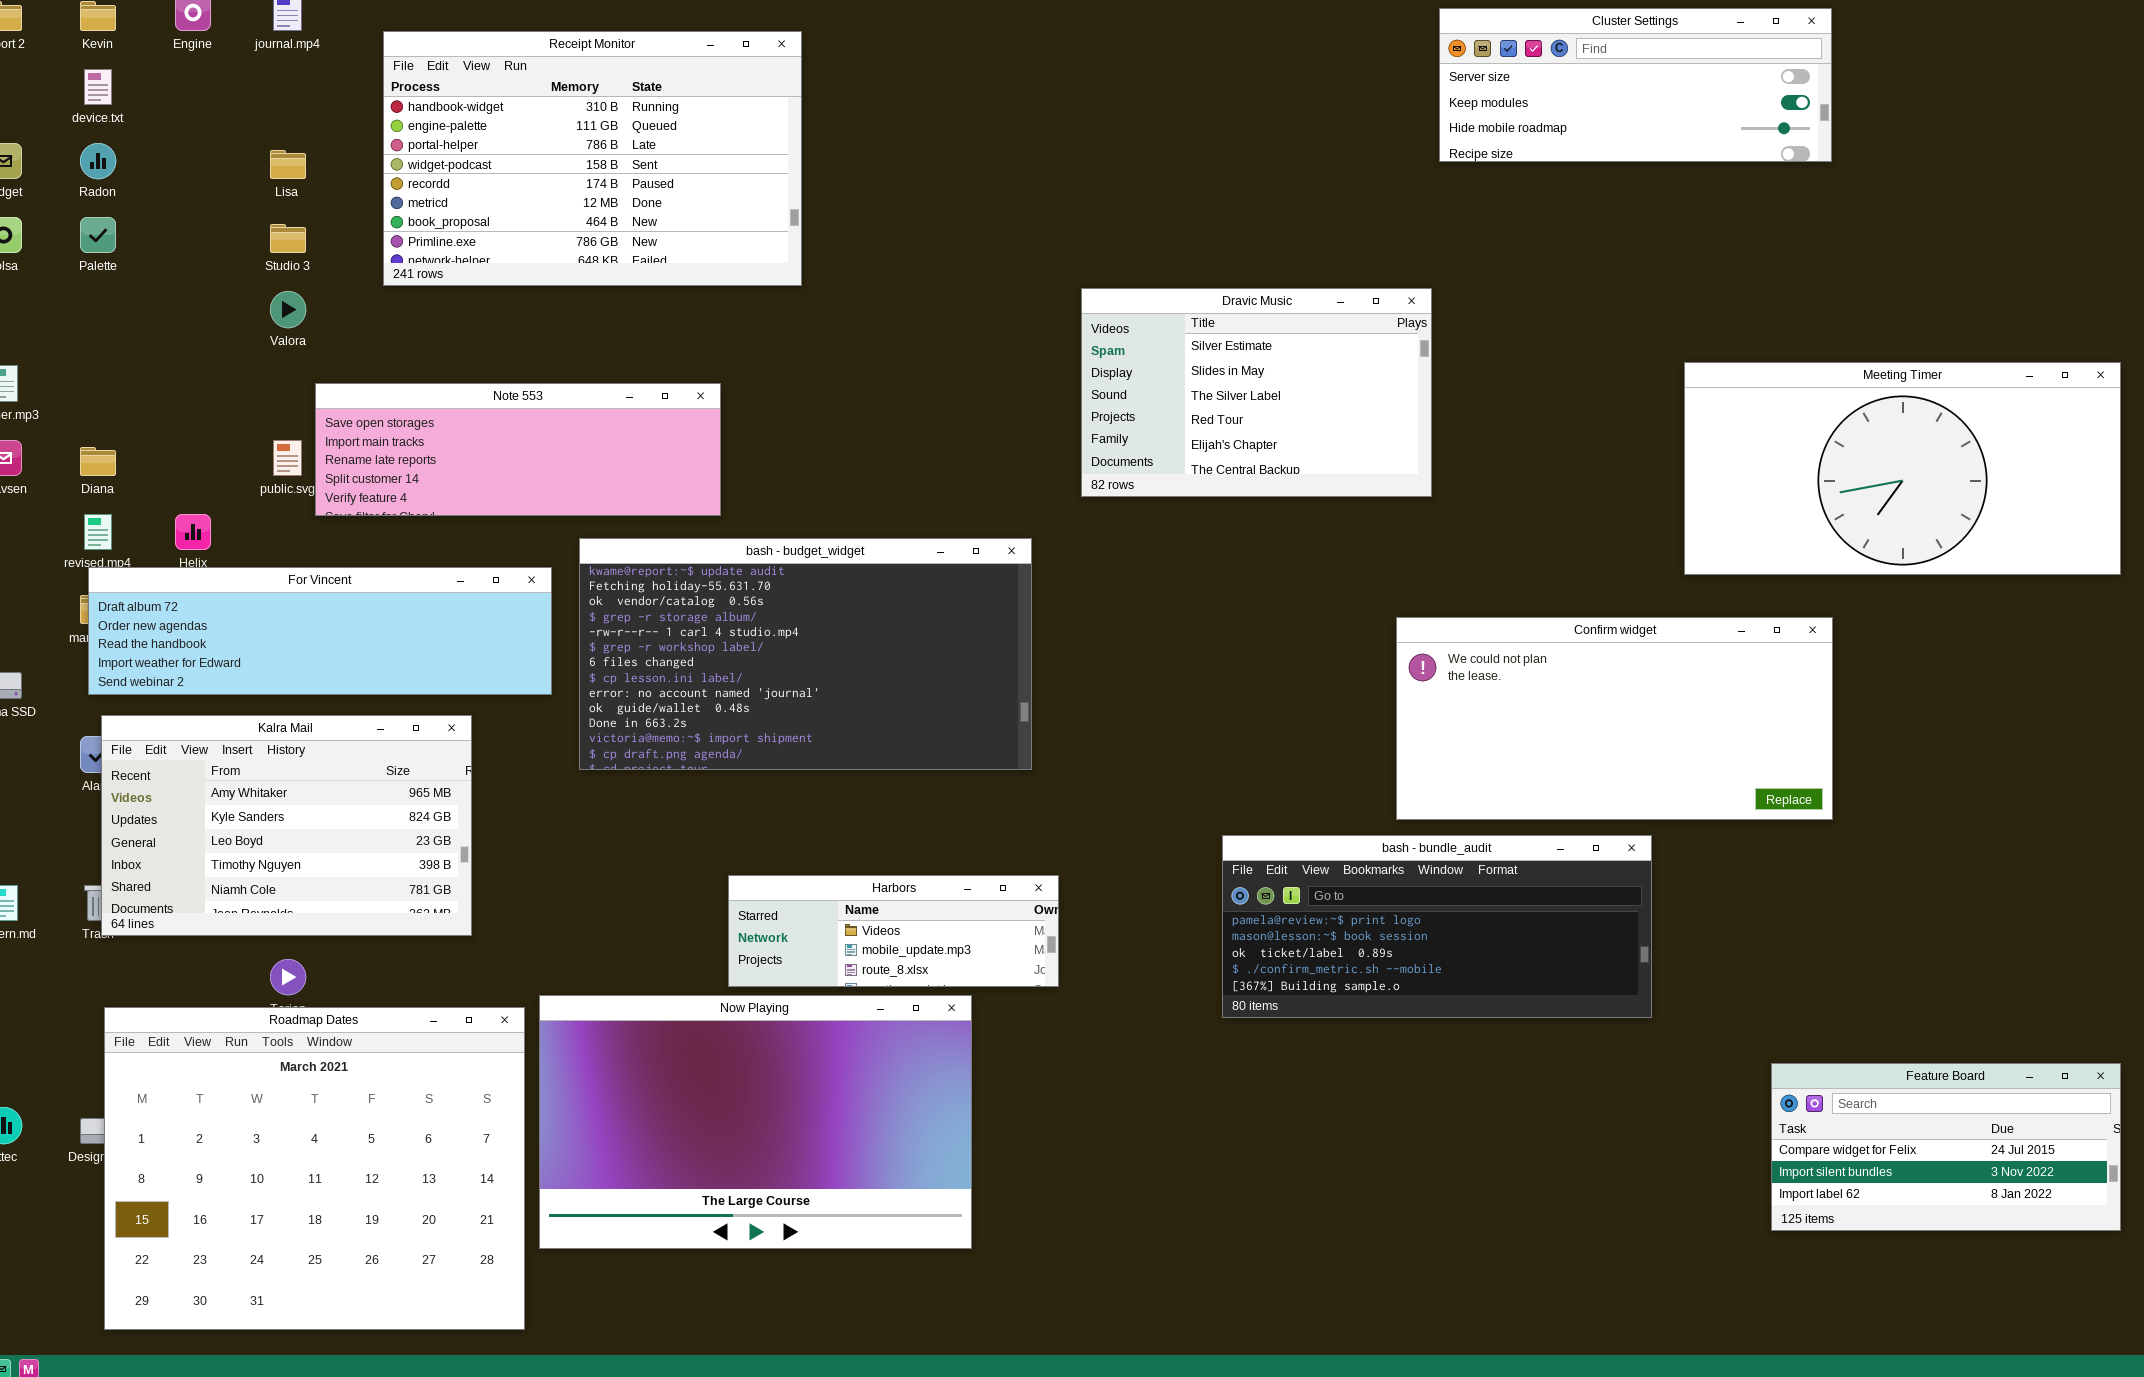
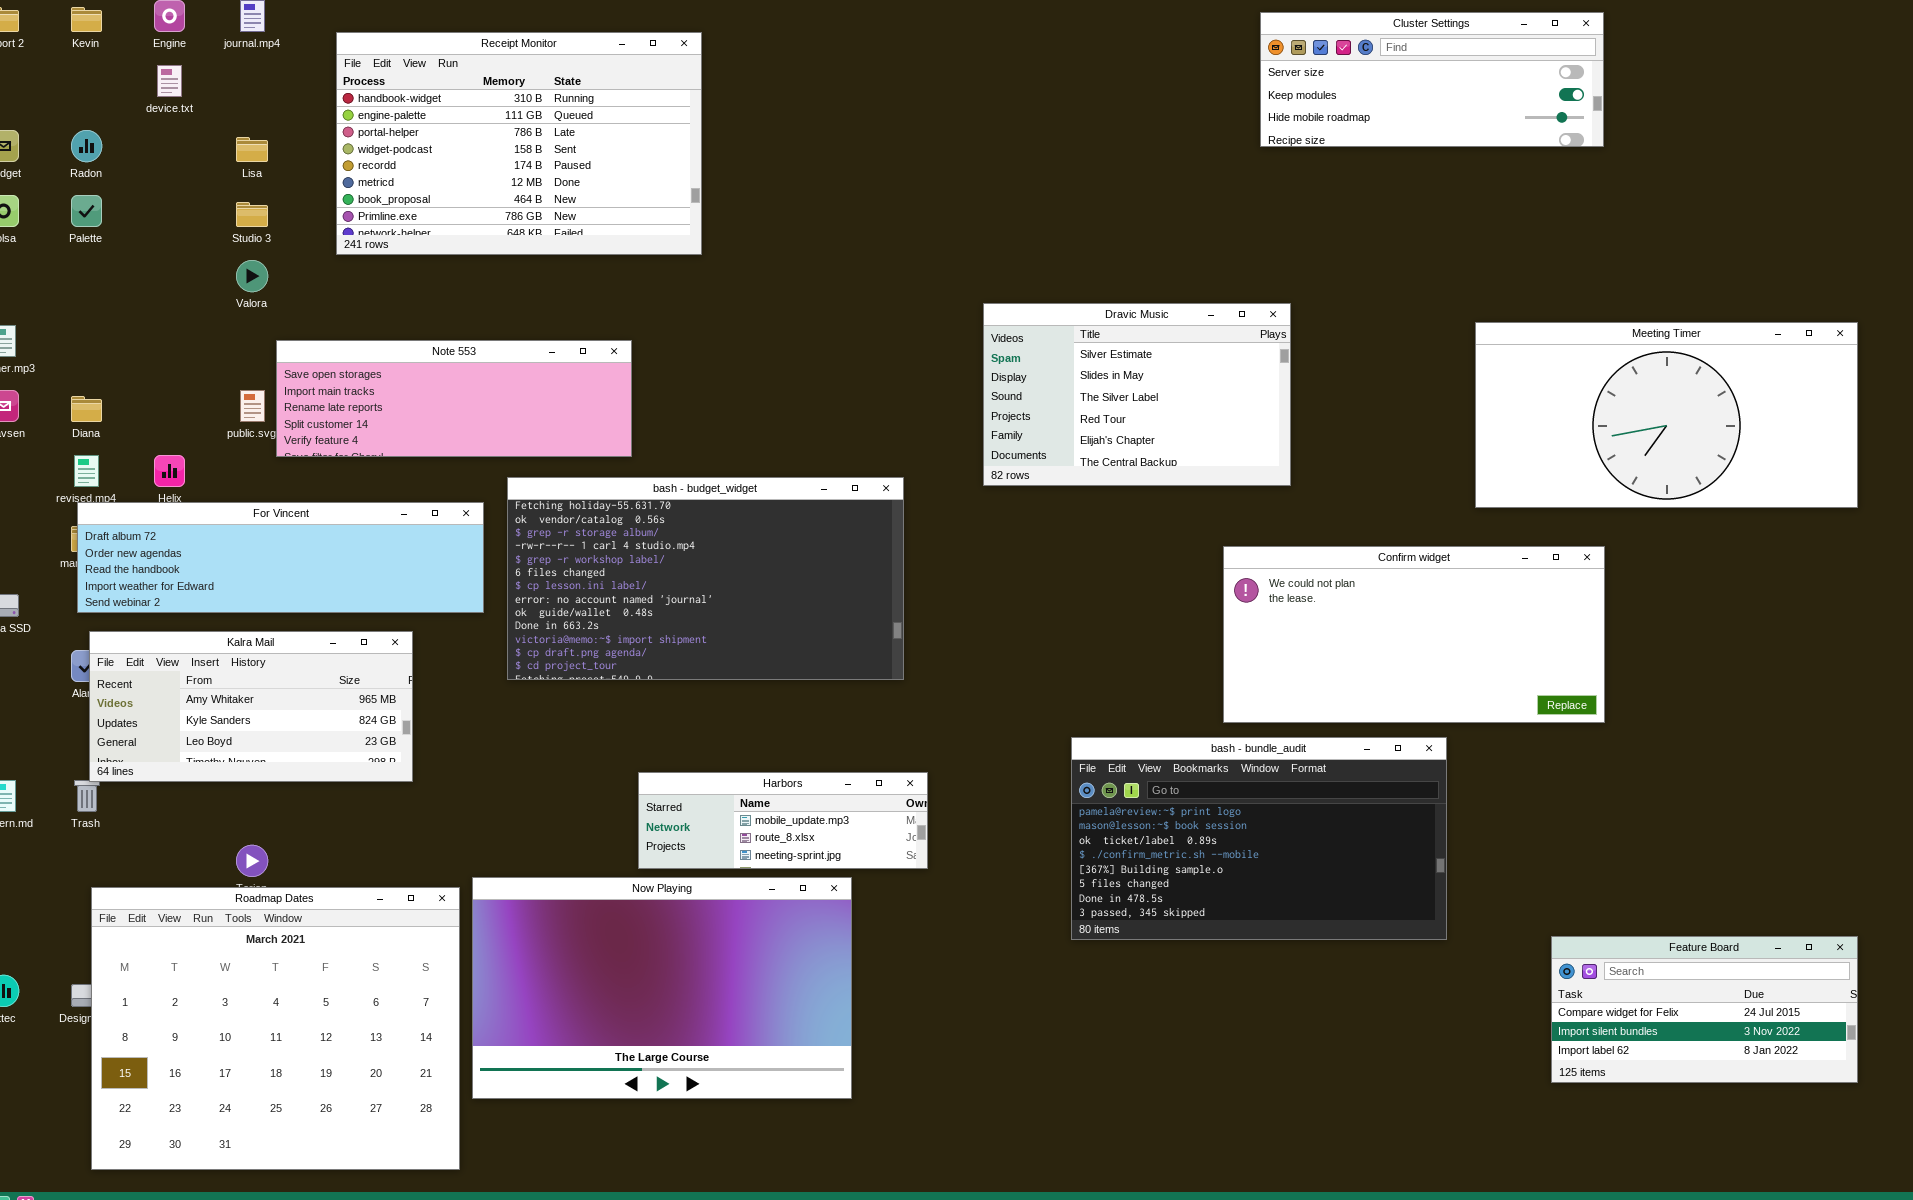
device.txt: [84,69,112,105] -> [157,65,182,97], moved
Dravic Music: [1081,288,1432,497] -> [983,303,1291,486], moved
bash - budget_widget: [579,538,1032,770] -> [507,477,904,680], scrolled down 1 row
Kalra Mail: [101,715,472,936] -> [89,631,413,782], resized
bash - bundle_audit: [1222,835,1652,1018] -> [1071,737,1447,940], resized
Harbors: [728,875,1059,987] -> [638,772,928,869], scrolled down 1 row

